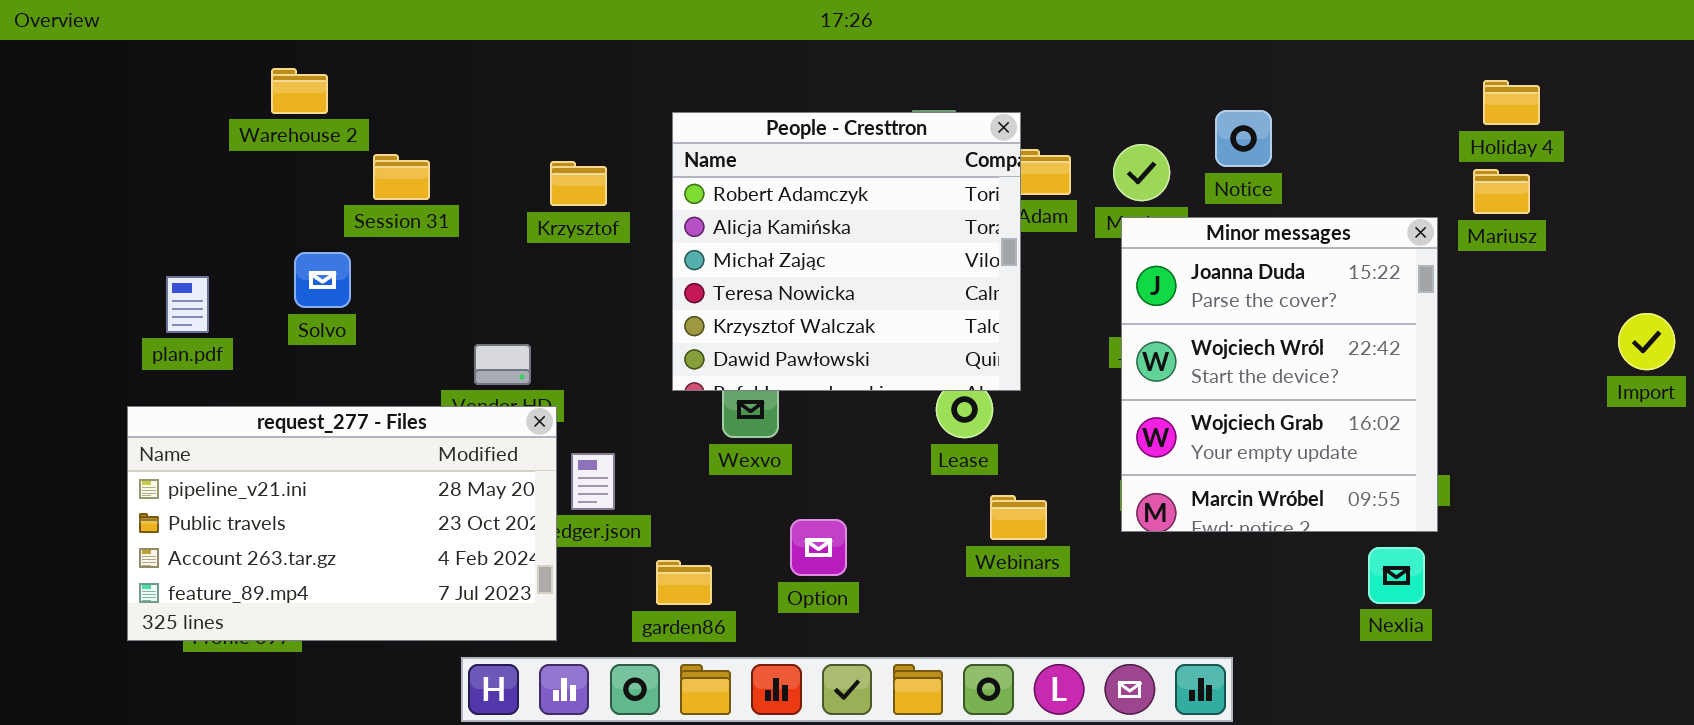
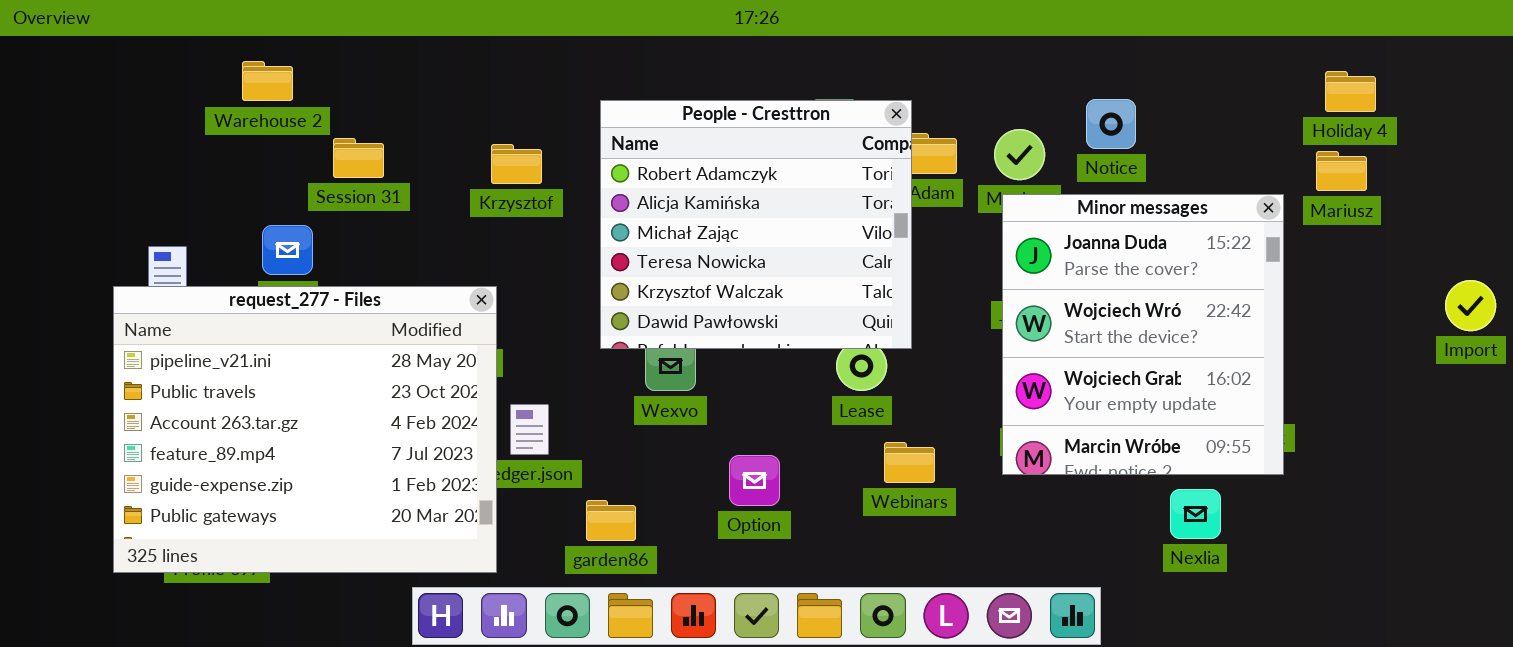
request_277 - Files: [127,406,557,641] -> [113,286,497,573], resized
Option: [790,519,847,576] -> [729,455,780,506], moved
Nexlia: [1368,547,1425,604] -> [1170,489,1221,539], moved

